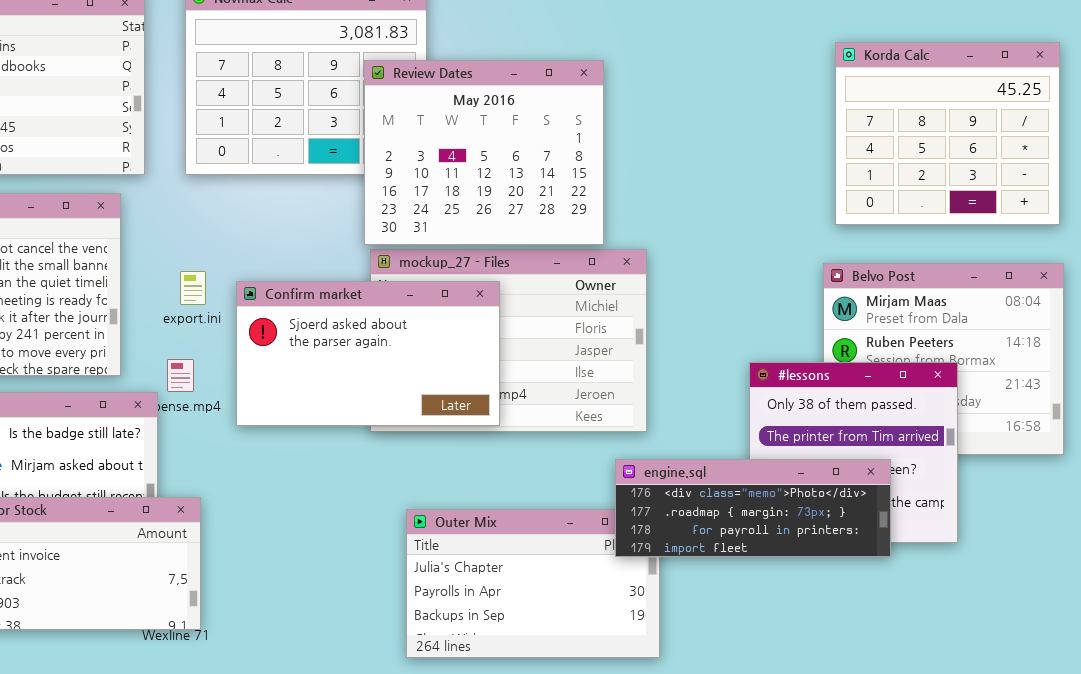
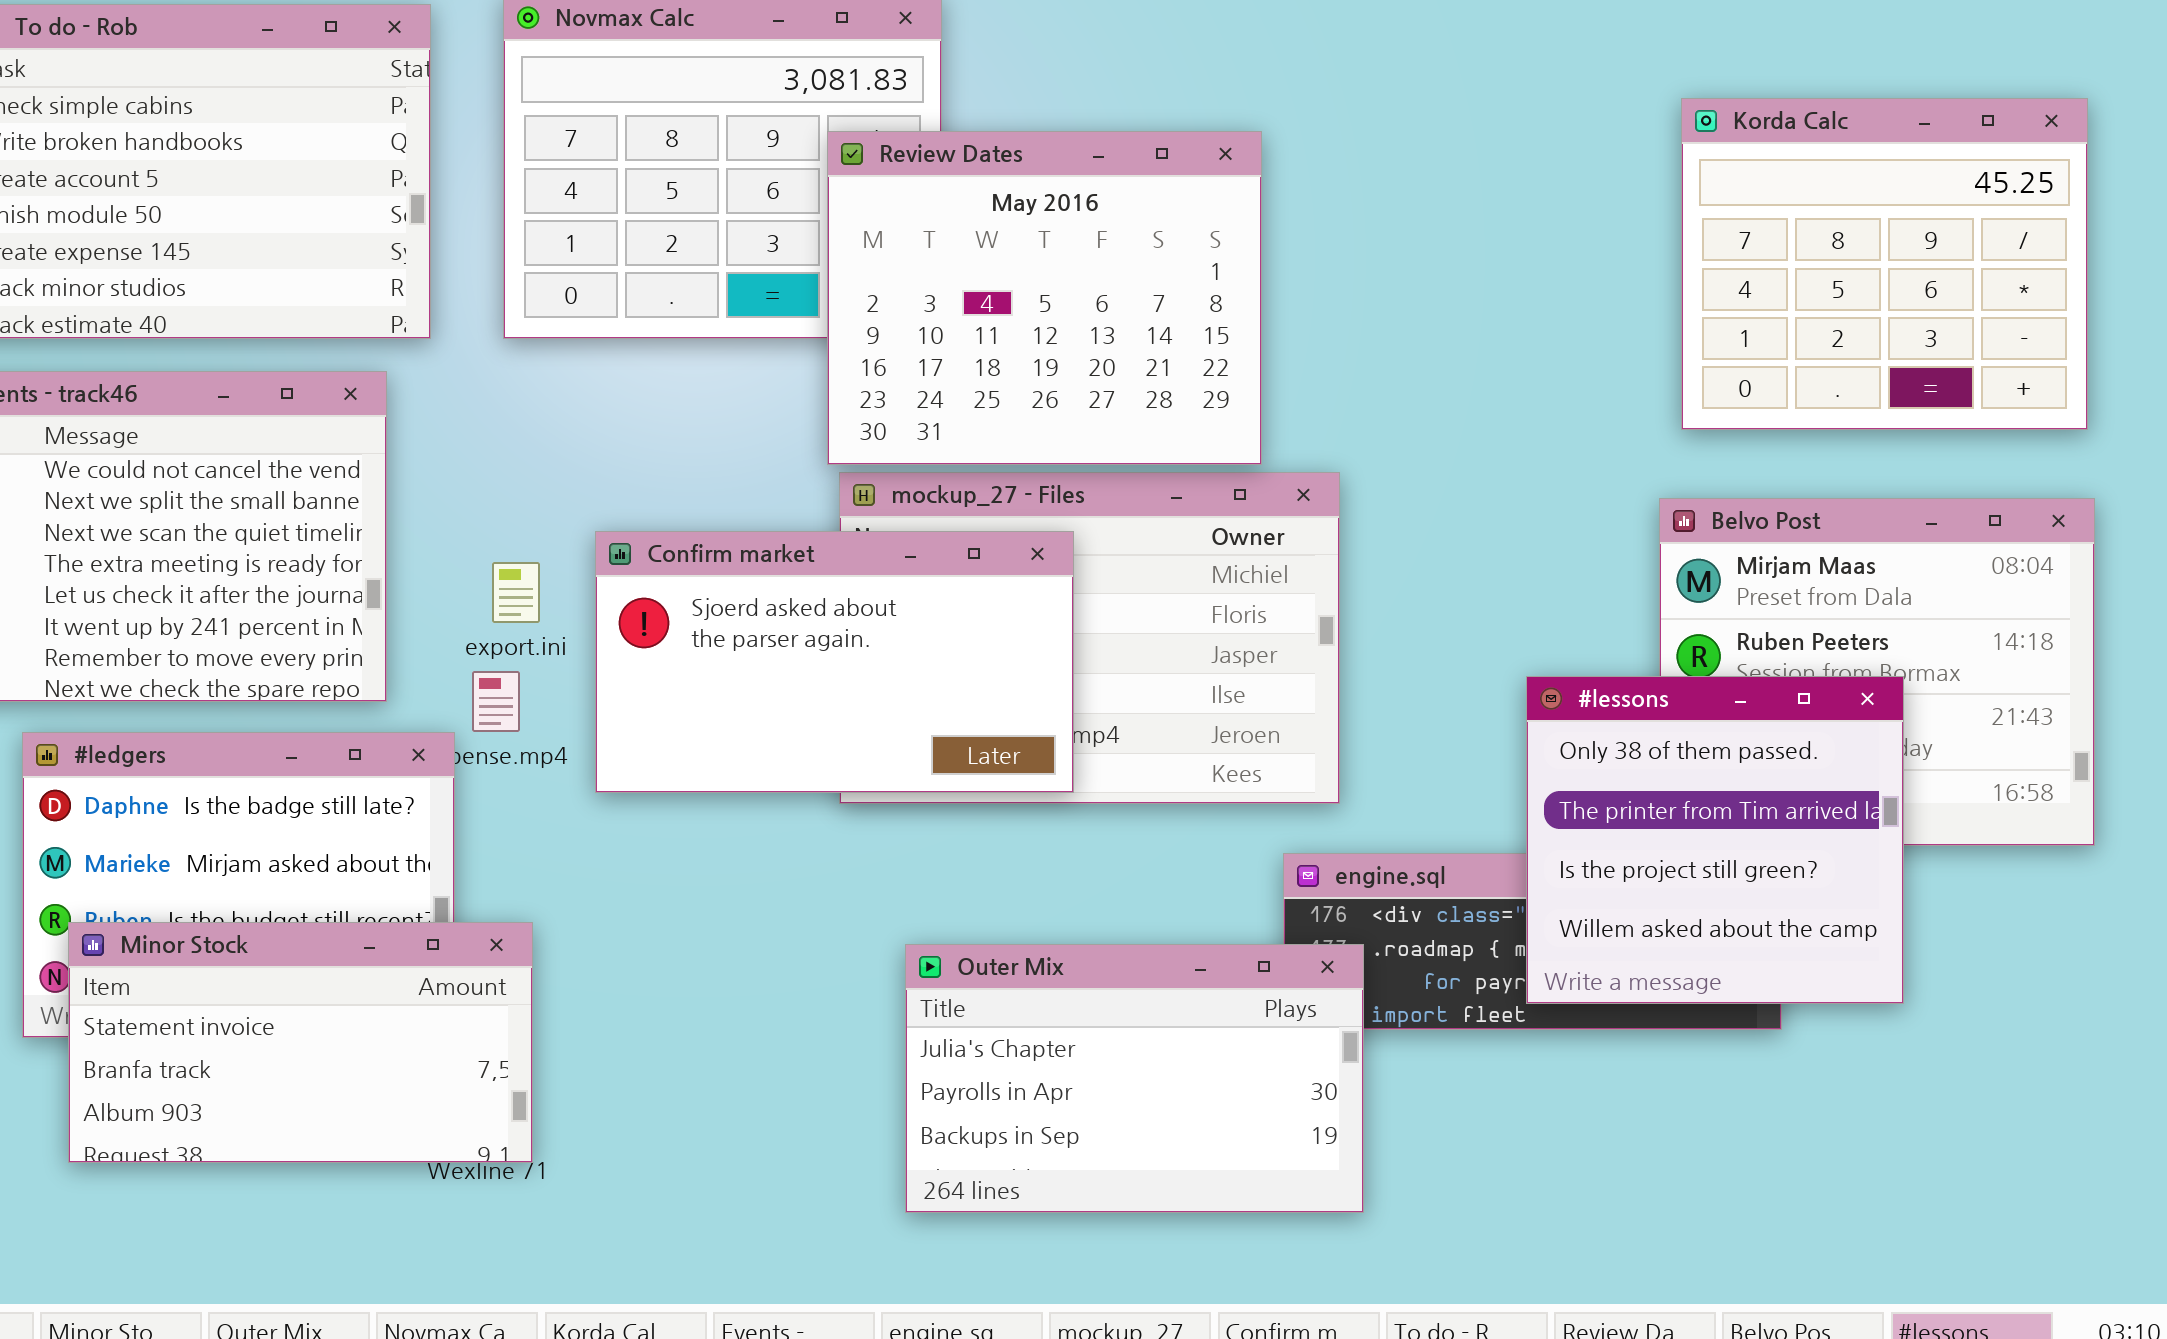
export.ini: [180,271,206,305] -> [492,562,540,623], moved
#lessons: [749,362,958,543] -> [1526,676,1904,1004], raised
Outer Mix: [406,509,660,658] -> [905,944,1364,1213], raised

